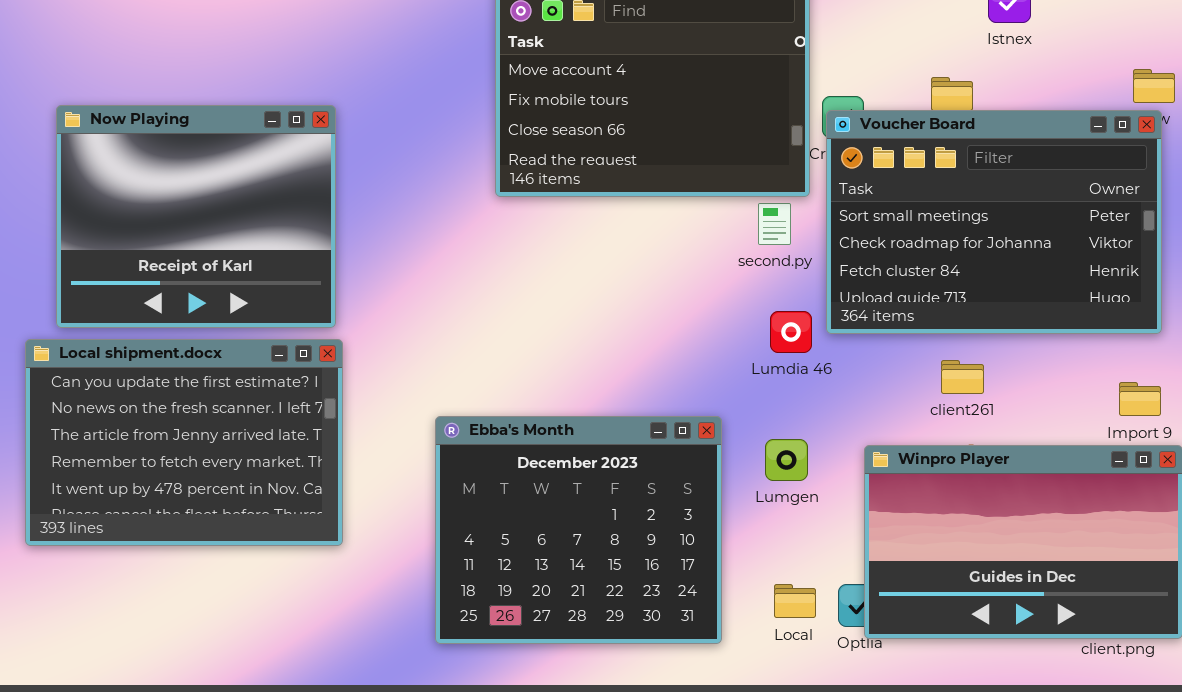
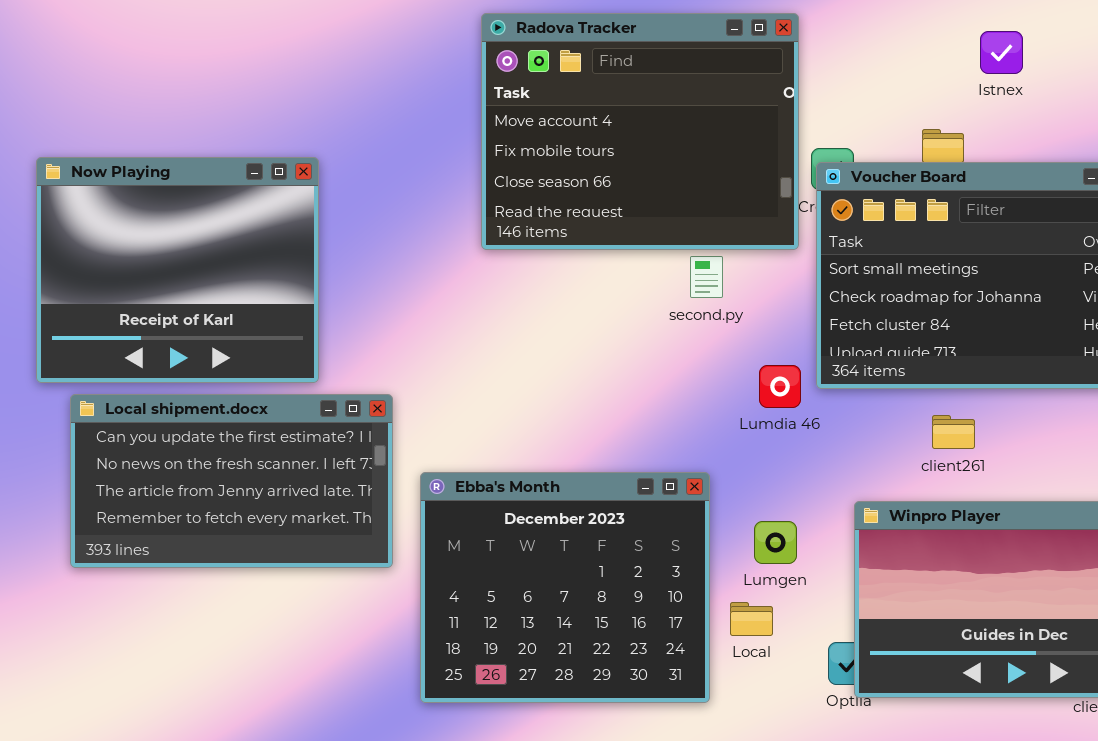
second.py: [758,203,791,245] -> [690,256,723,298], moved
Local shipment.docx: [25,339,343,546] -> [70,394,393,568], moved, resized
Lumgen: [765,439,808,481] -> [754,521,797,564], moved
Local: [774,584,816,618] -> [730,602,773,636], moved

